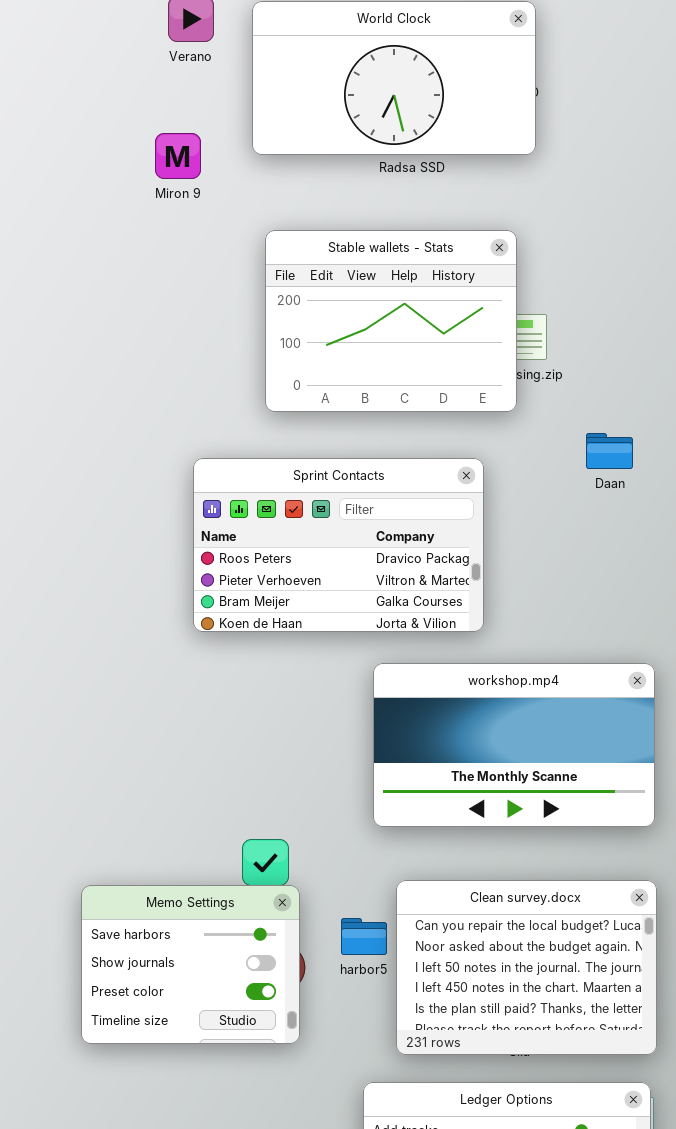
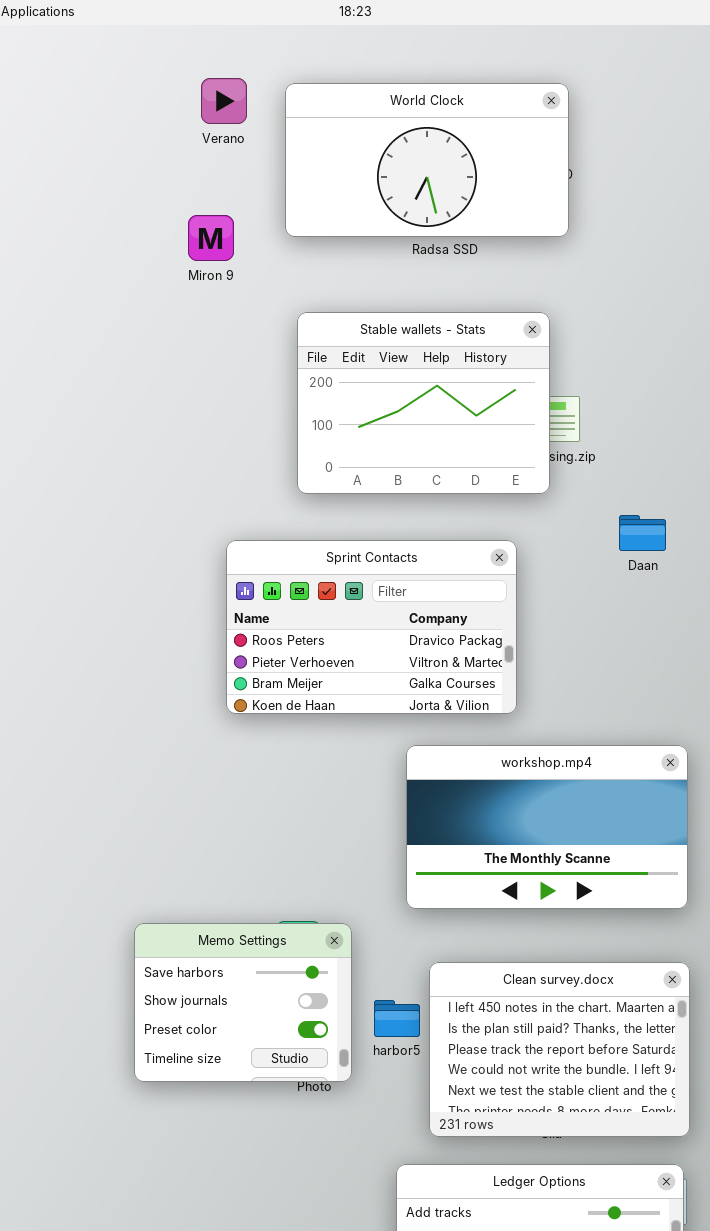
Clean survey.docx: [396,880,657,1055] -> [429,962,690,1137], scrolled down 3 rows
Memo Settings: [81,885,300,1044] -> [134,923,352,1082], moved

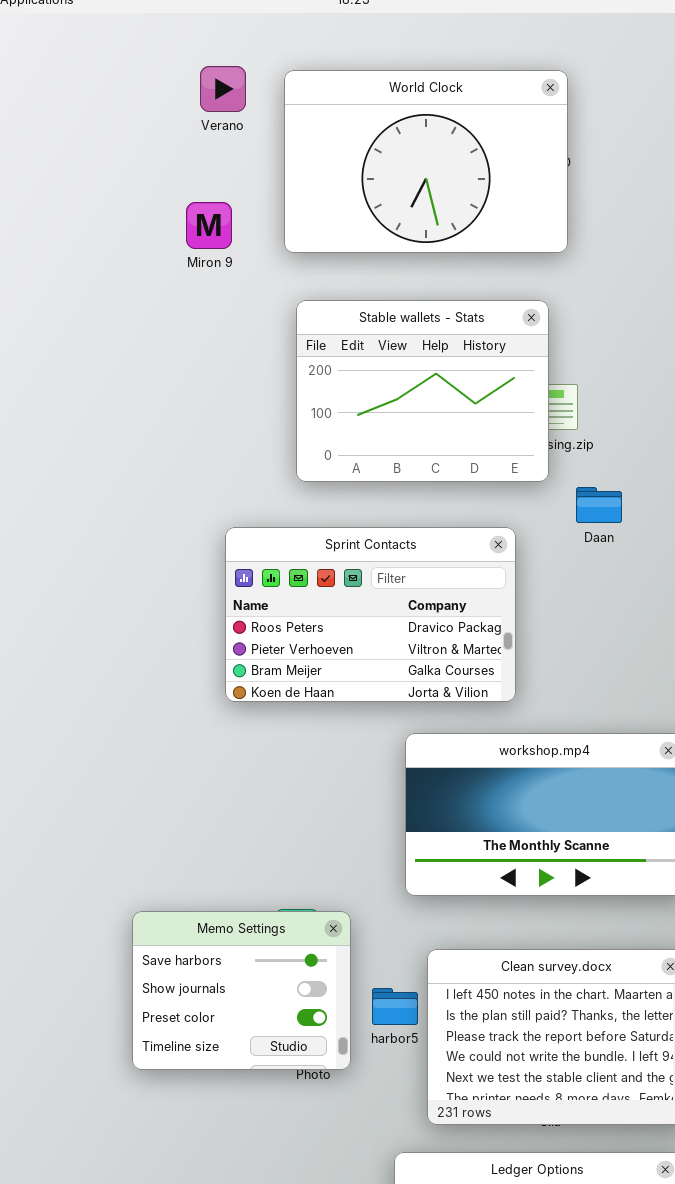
World Clock: [285,83,569,237] -> [284,70,568,253], resized
Daan: [619,515,666,551] -> [576,487,622,523], moved

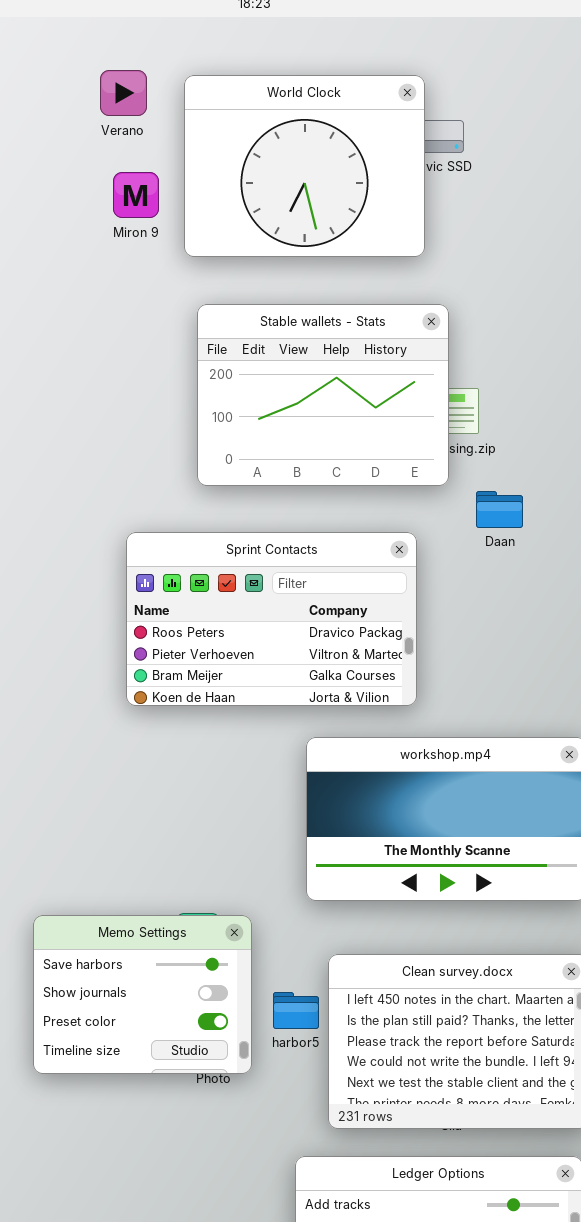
World Clock: [284,70,568,253] -> [184,75,425,257], resized
Miron 9: [186,202,232,249] -> [113,172,159,218], moved

